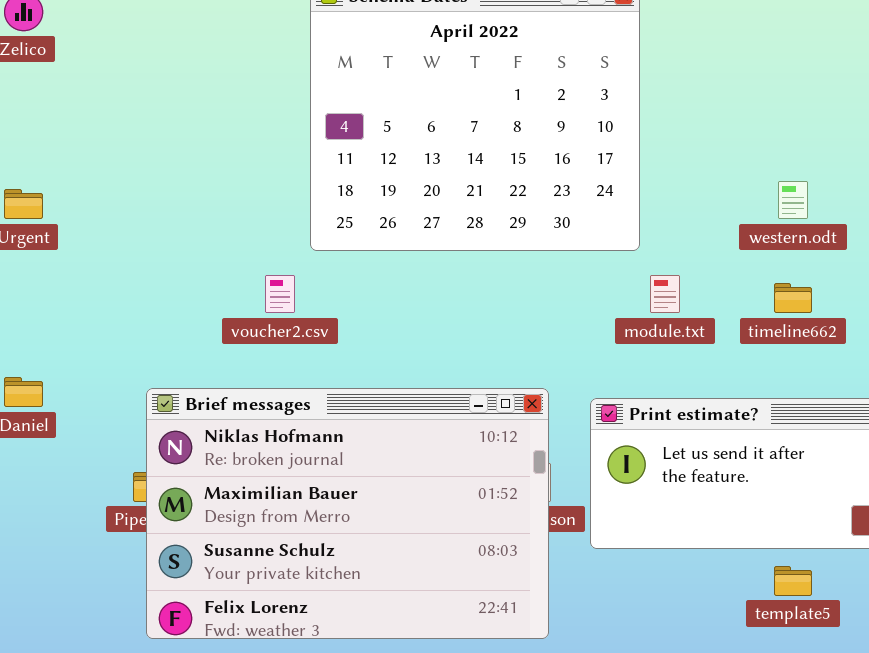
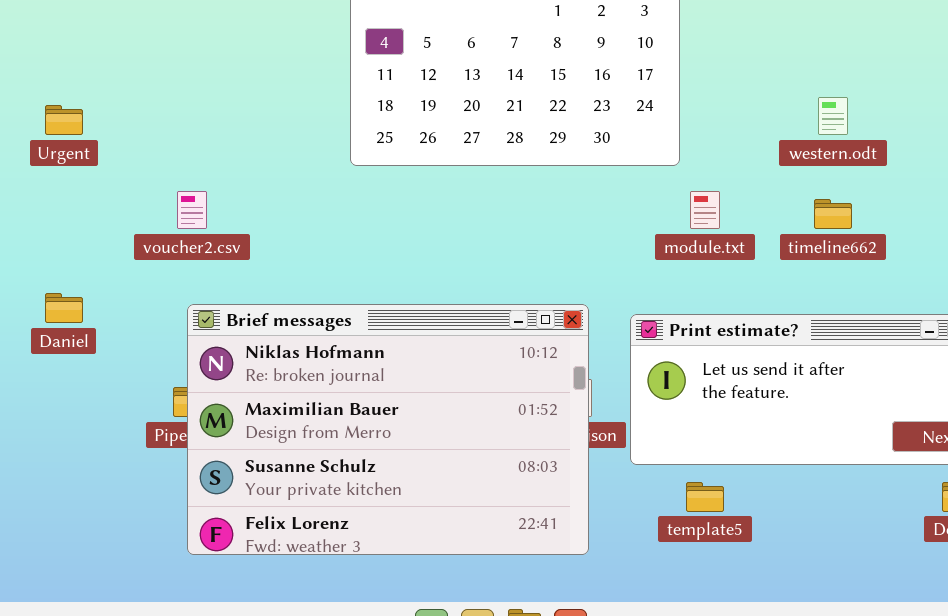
voucher2.csv: [265,275,295,313] -> [177,191,207,229], moved
template5: [774,566,812,596] -> [686,482,724,512], moved

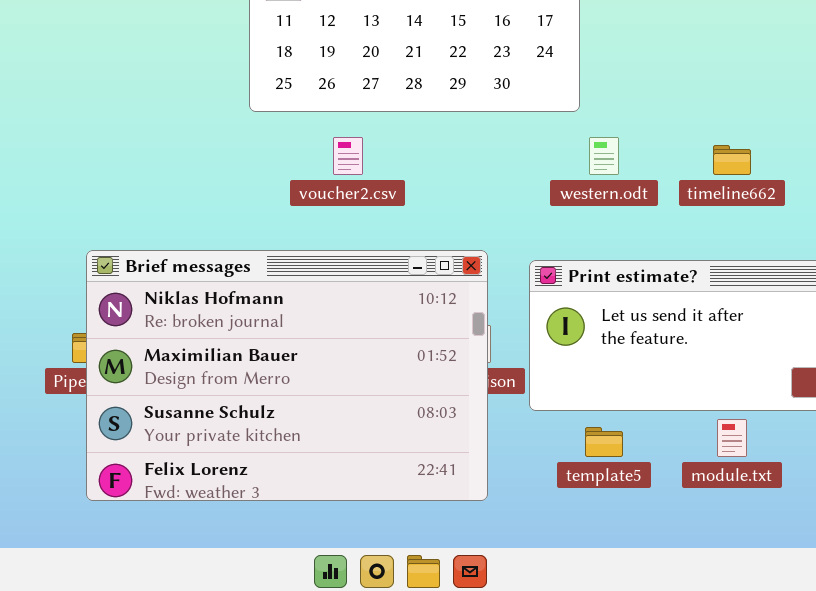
western.odt: [818,97,848,135] -> [589,137,619,175], moved
voucher2.csv: [177,191,207,229] -> [333,137,363,175], moved
module.txt: [690,191,720,229] -> [717,419,747,457], moved

